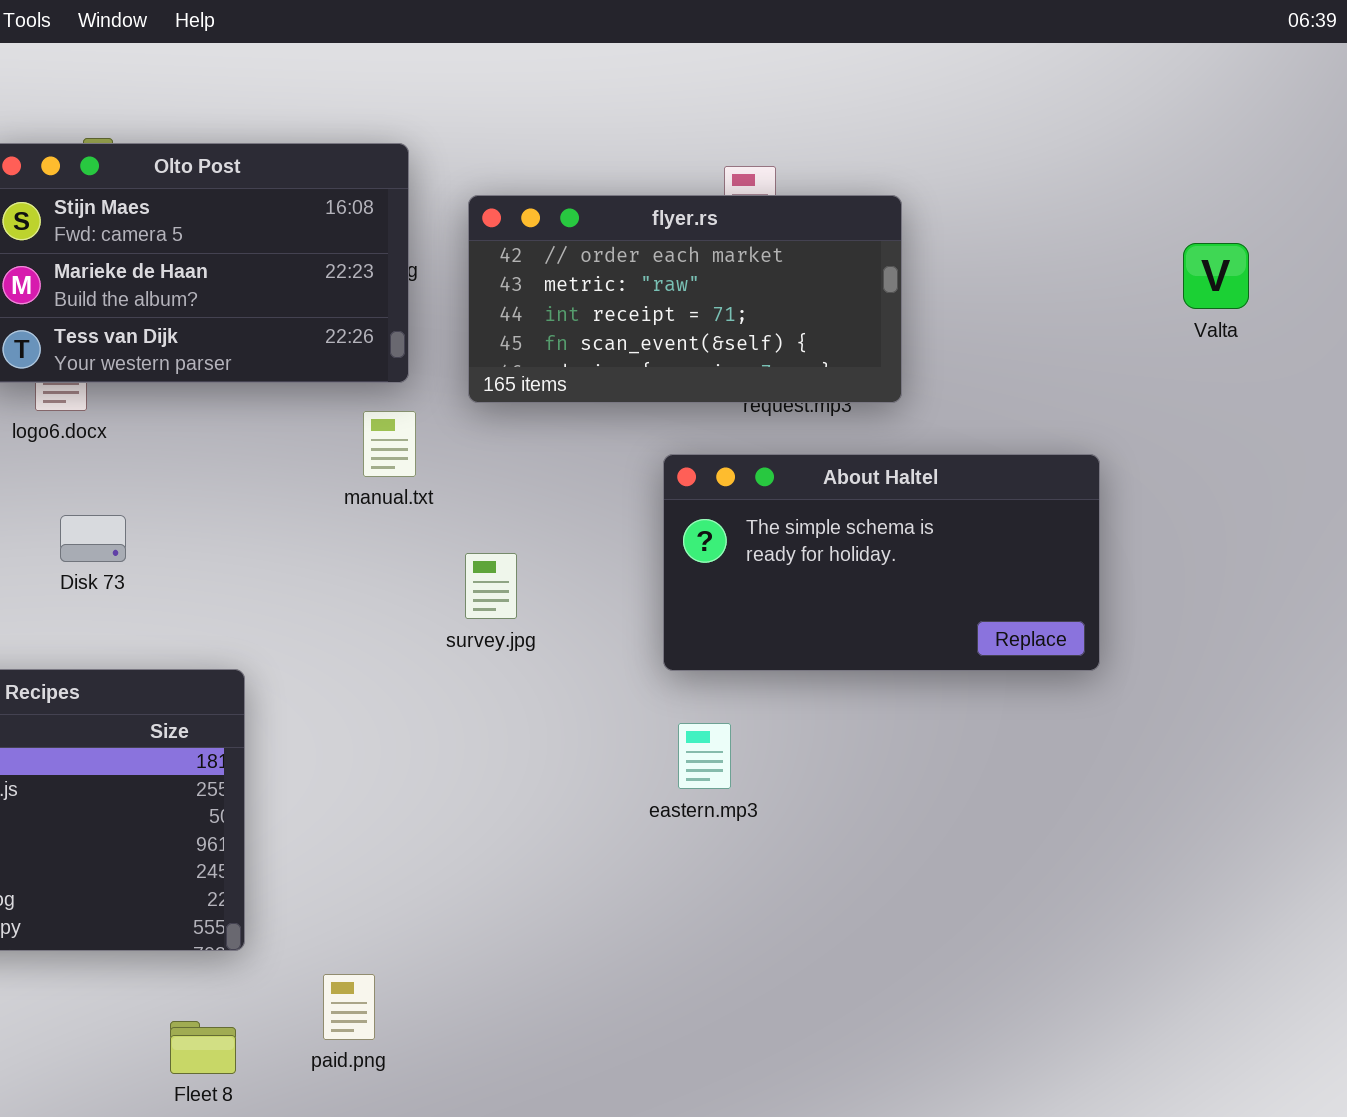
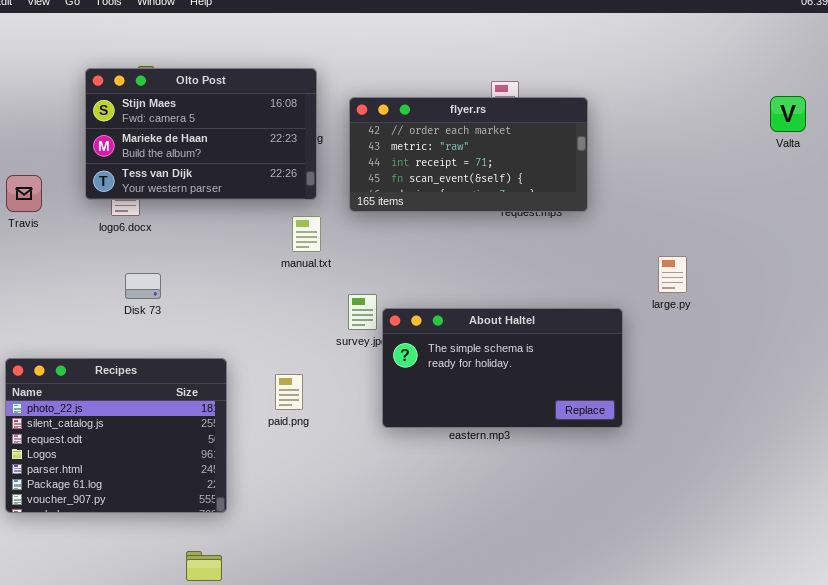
Valta: [1183,243,1249,309] -> [770,96,806,132], moved
About Haltel: [663,454,1100,671] -> [382,308,623,428], moved
paid.png: [323,974,375,1040] -> [275,374,303,410], moved

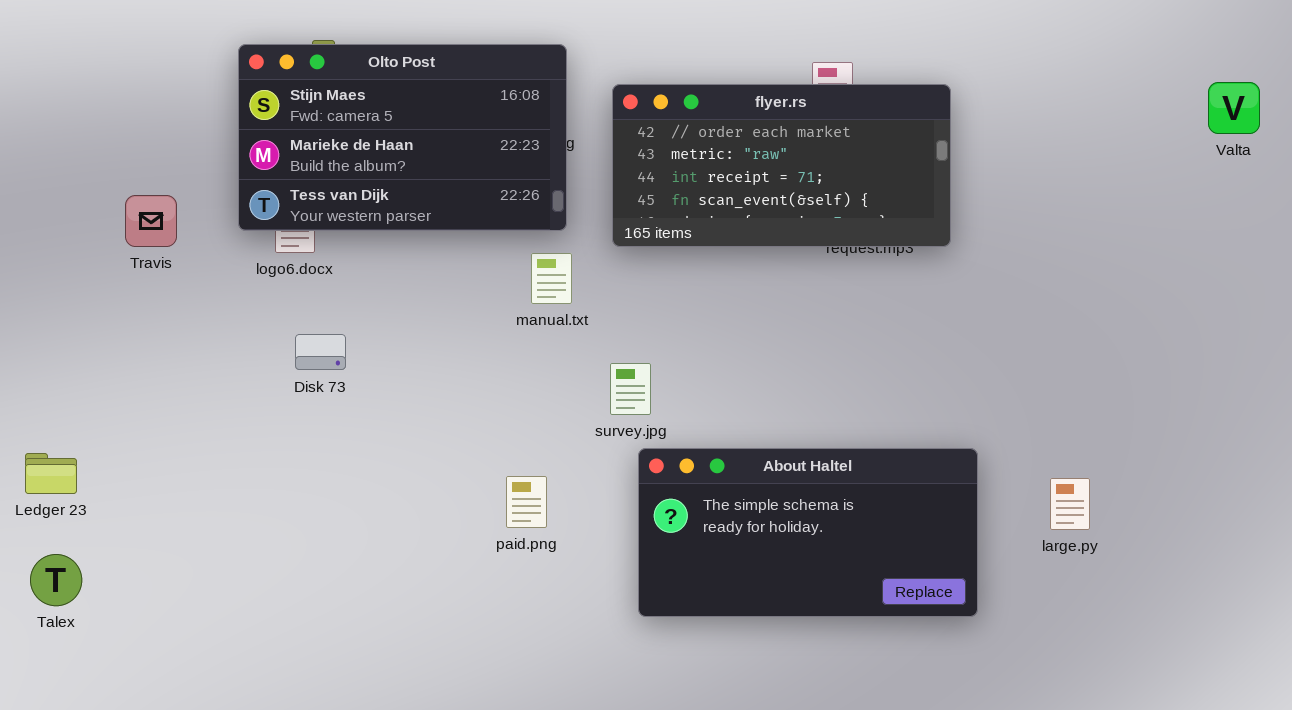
large.py: [658,256,687,293] -> [1050,478,1090,530], moved
About Haltel: [382,308,623,428] -> [638,448,978,617], moved
Recipes: [5,358,227,513] -> none, closed

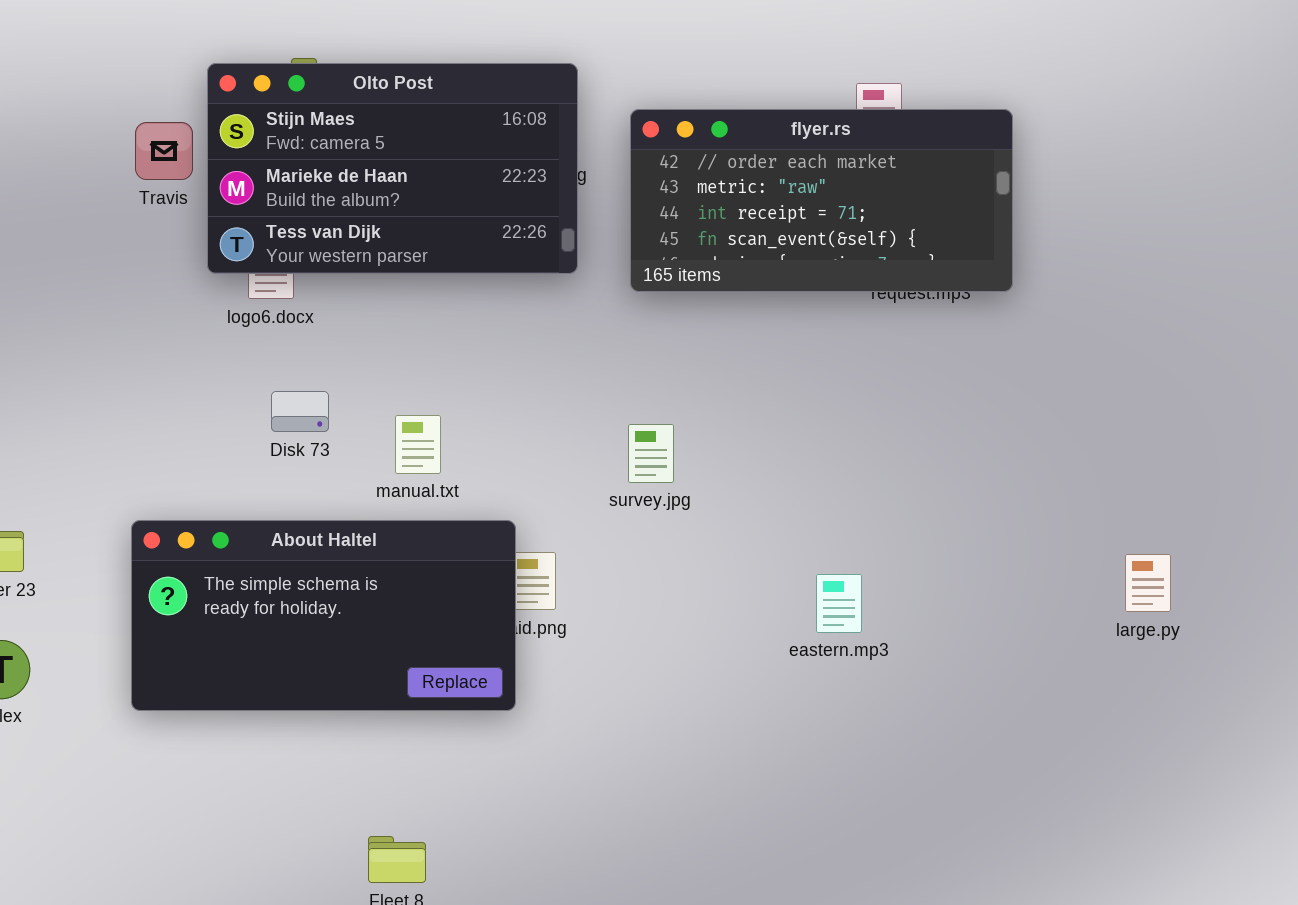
Travis: [125,195,177,247] -> [135,122,193,180], moved
manual.txt: [531,253,572,304] -> [395,415,441,474], moved
About Haltel: [638,448,978,617] -> [131,520,516,711], moved

